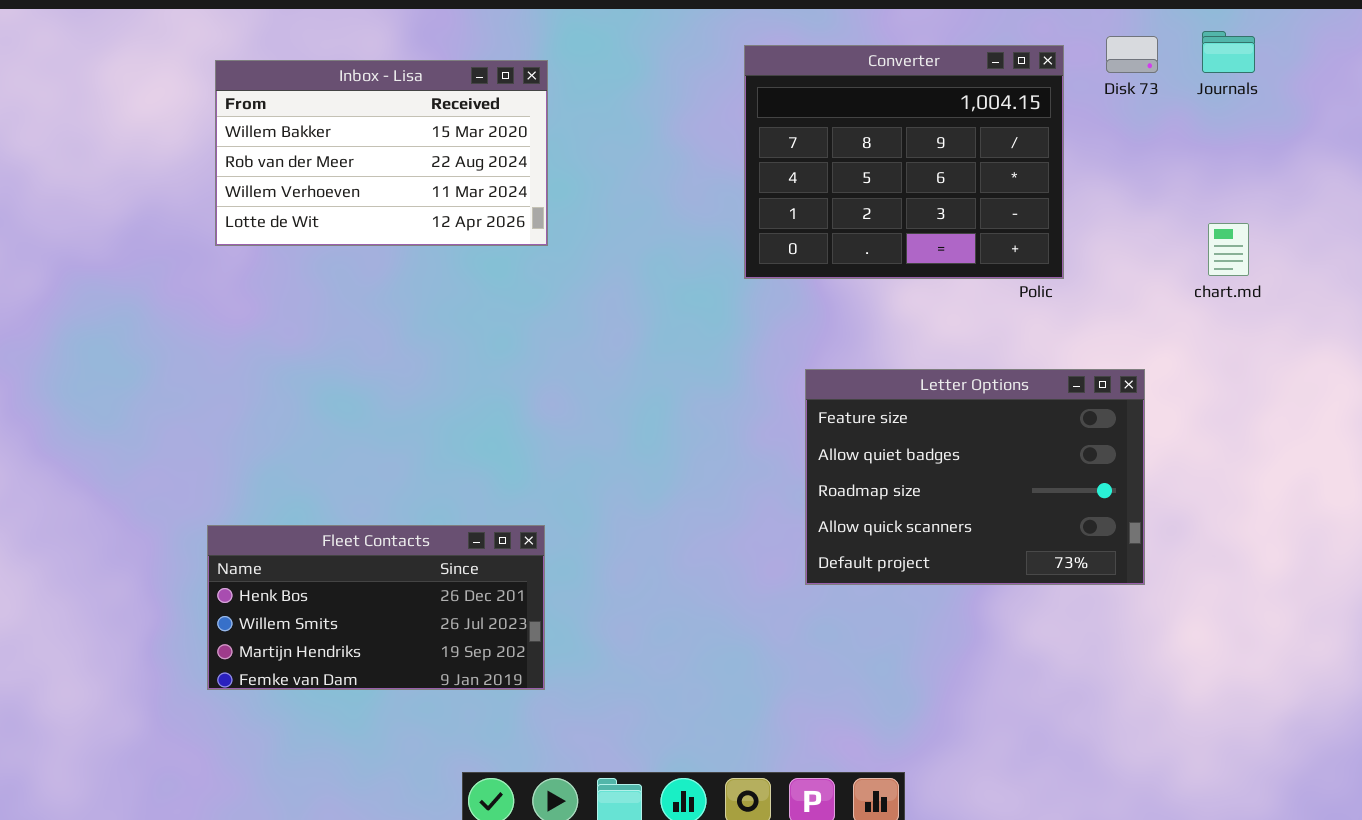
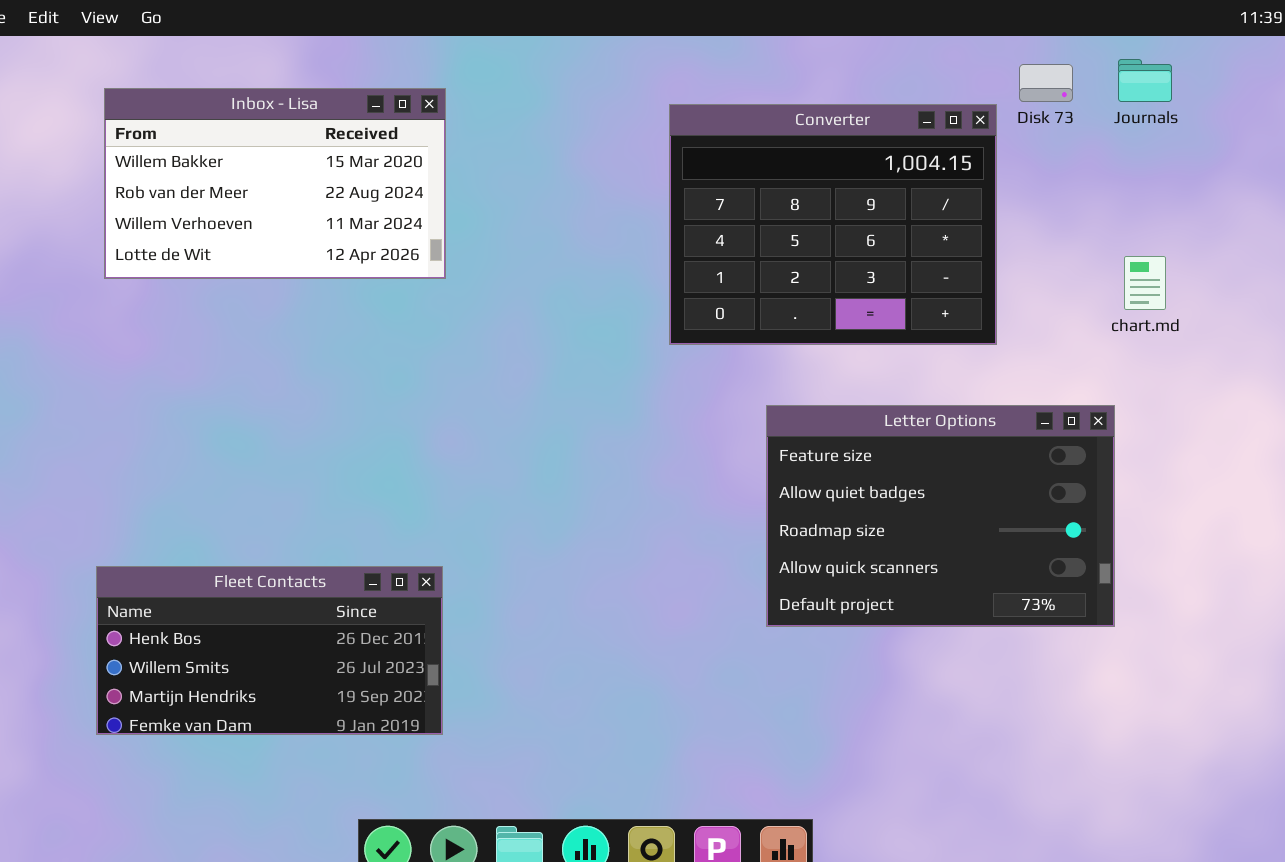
Converter: [744,45,1064,279] -> [669,104,997,345], moved
Letter Options: [805,369,1145,585] -> [766,405,1115,627], moved

